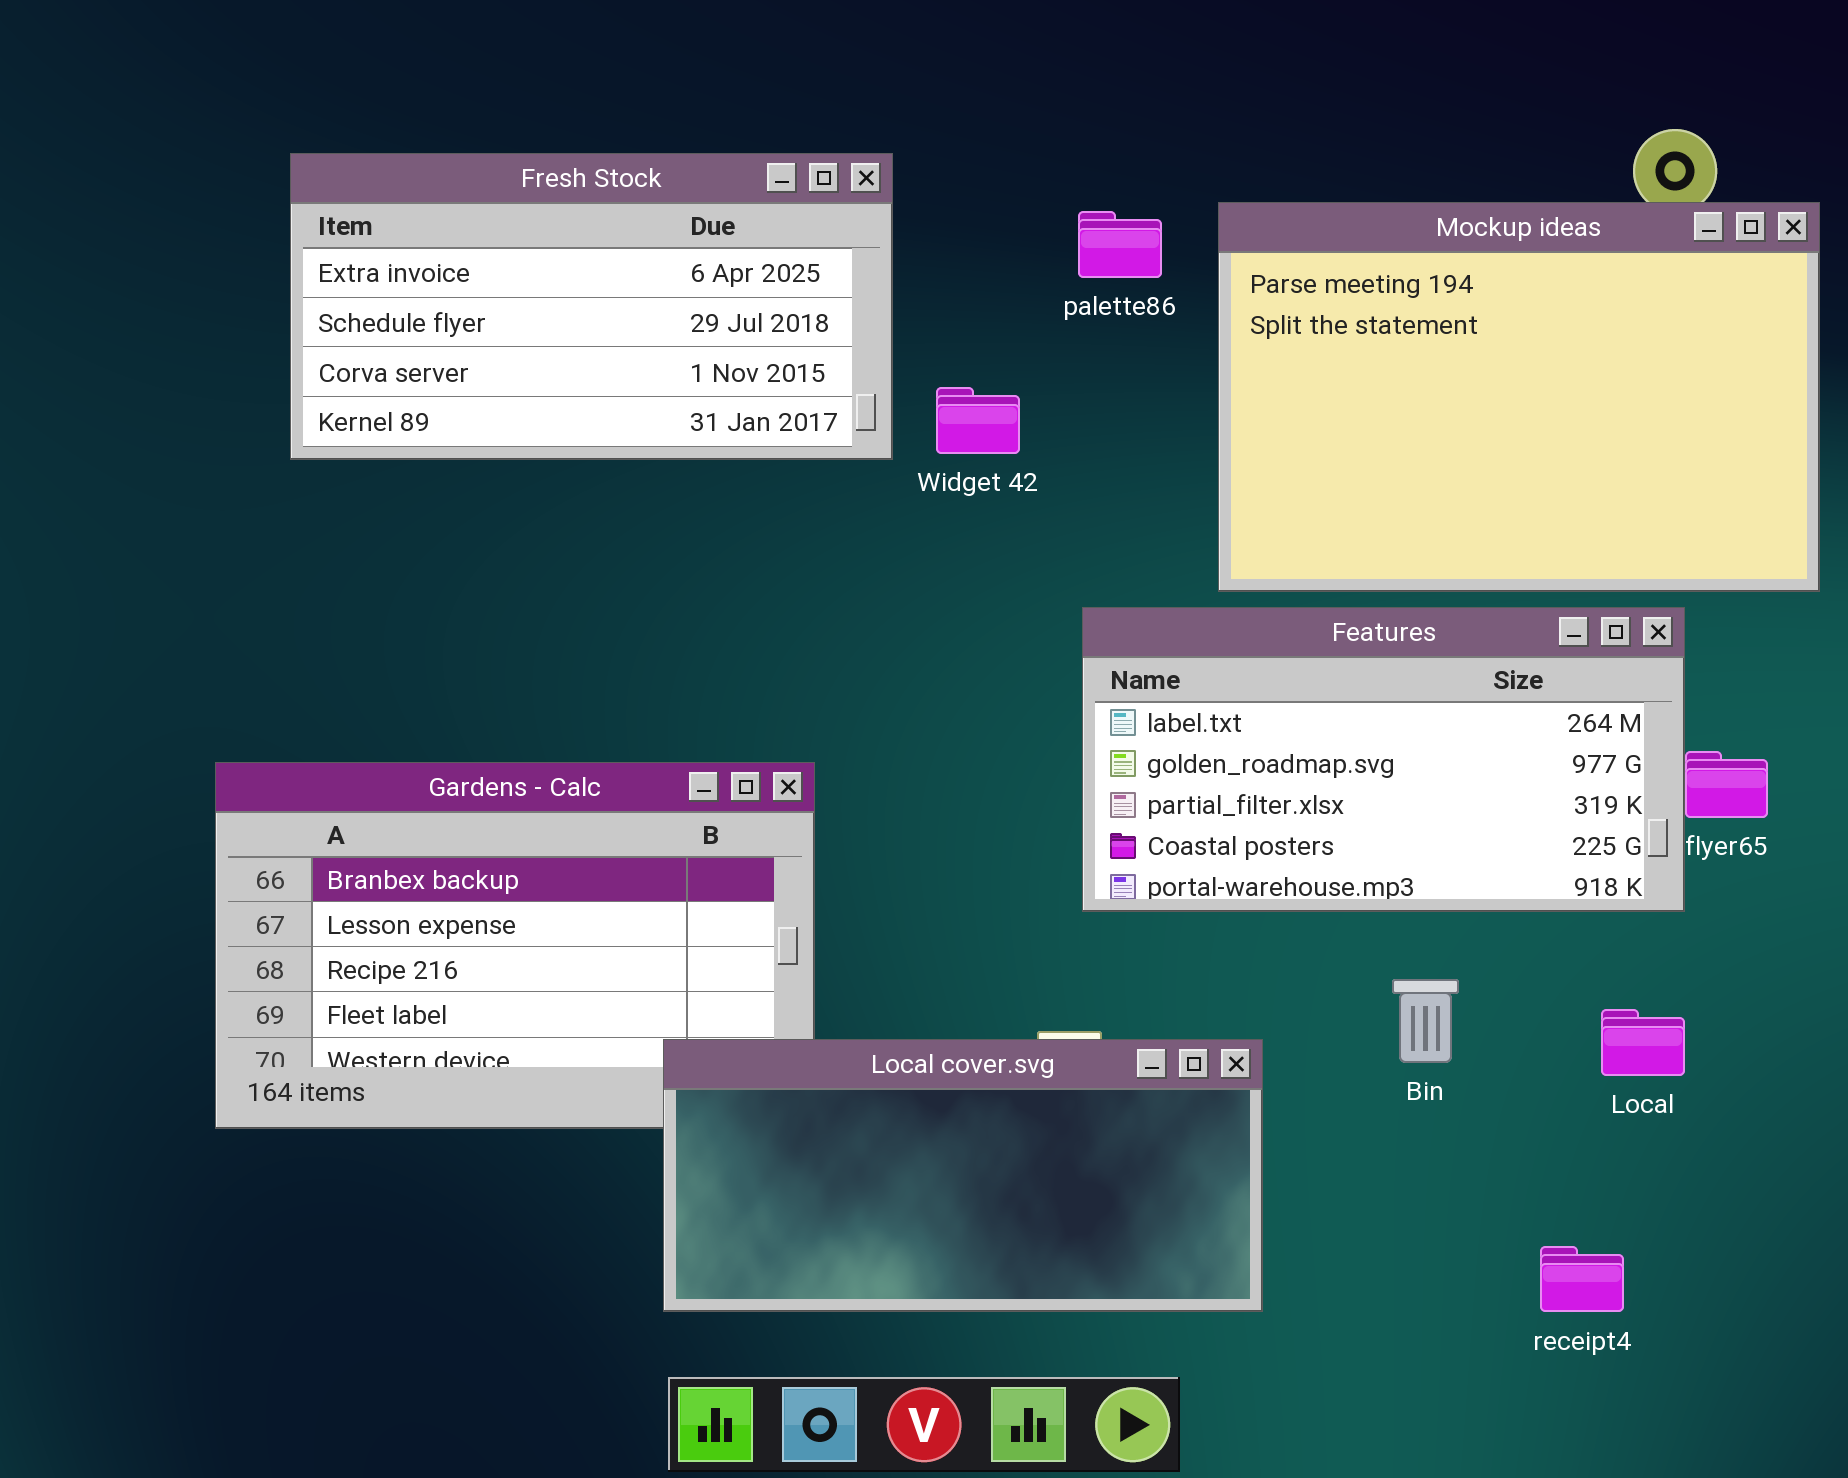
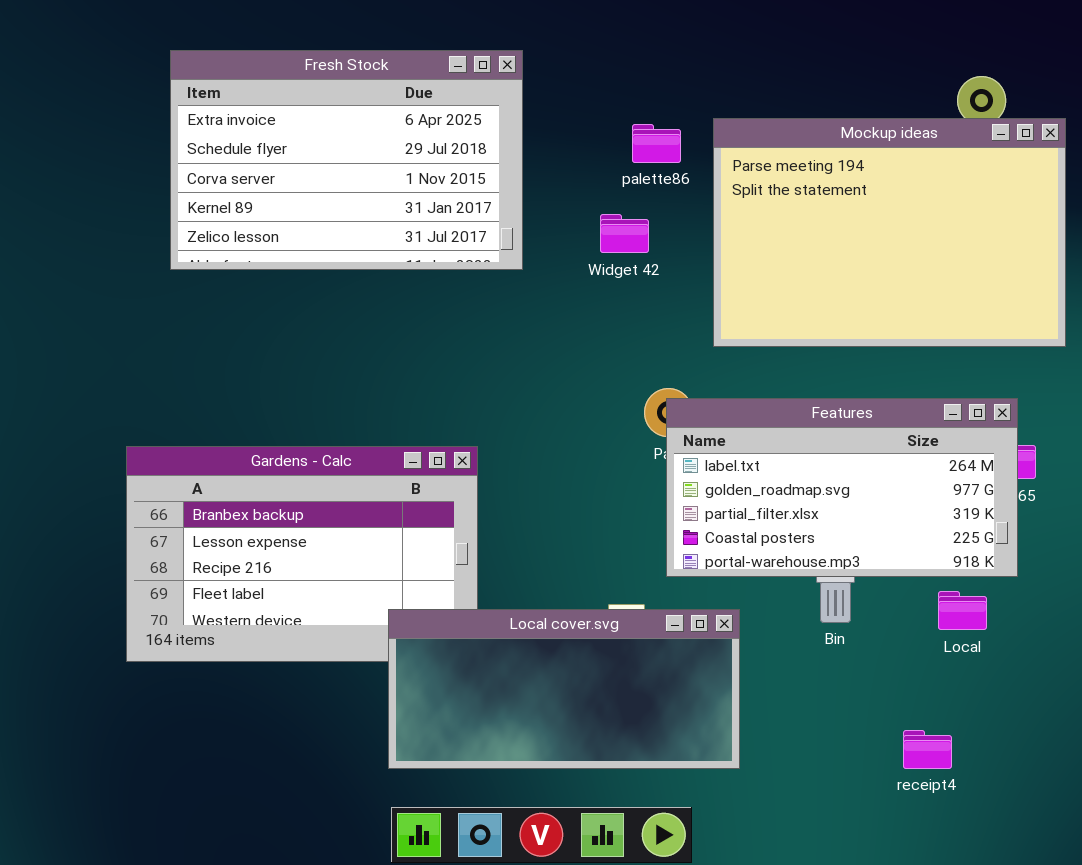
Fresh Stock: [290,153,893,460] -> [170,50,523,270], resized
Widget 42: [936,387,1020,454] -> [600,214,649,253], moved
Features: [1082,607,1685,912] -> [666,398,1018,577], moved

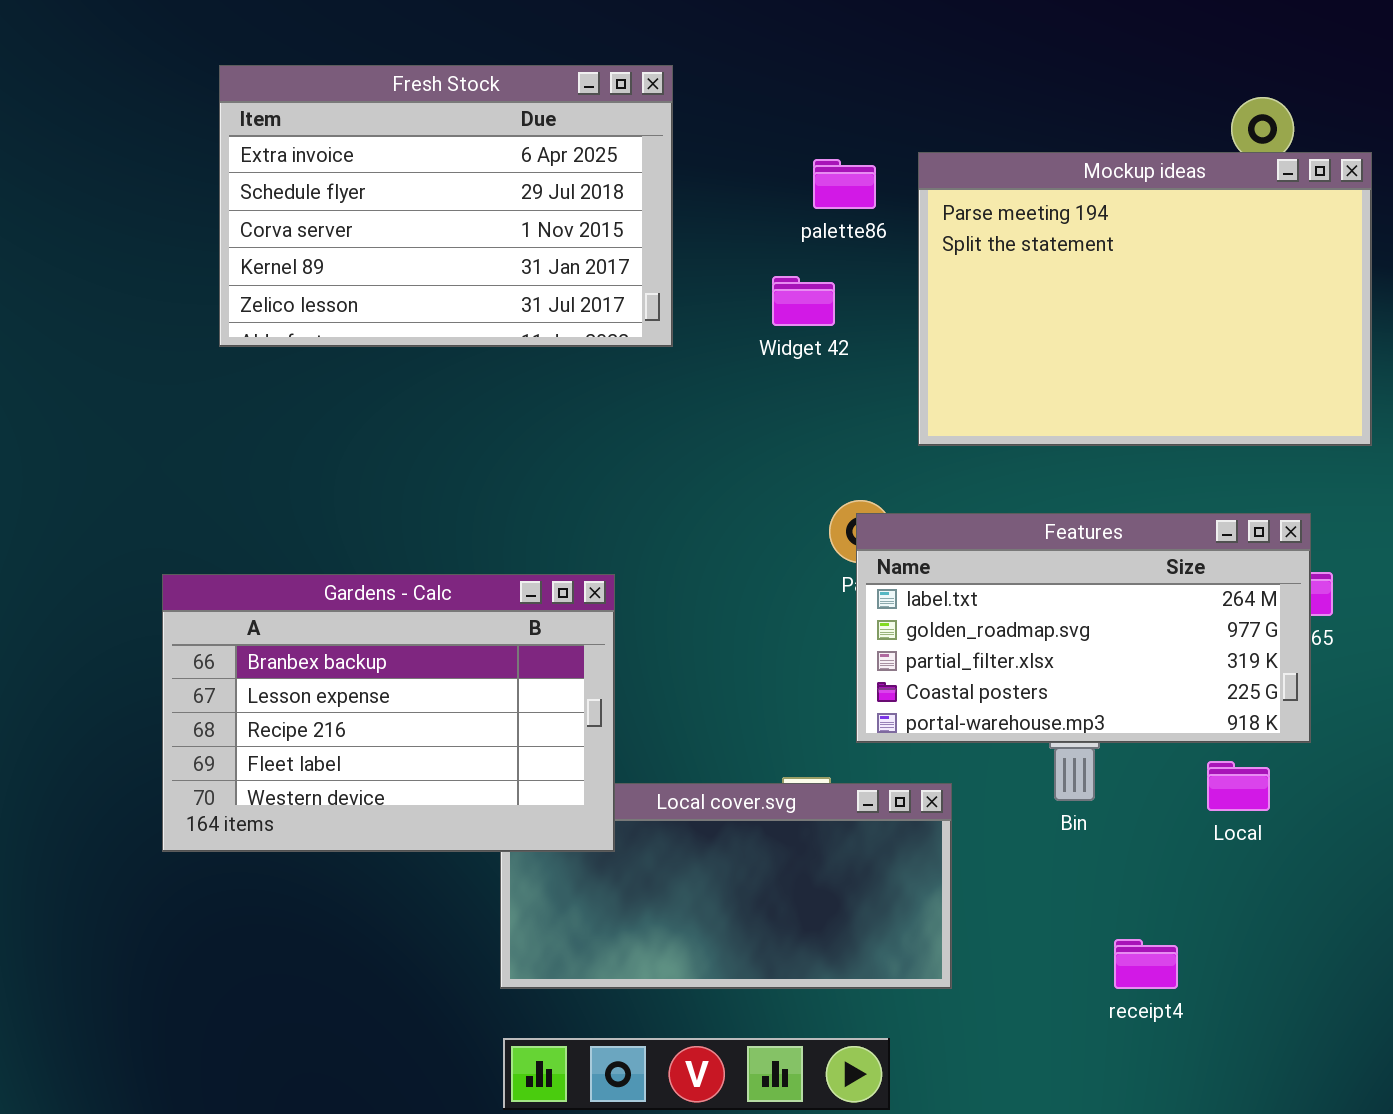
Gardens - Calc: [126,446,478,662] -> [162,574,615,852], raised
receipt4: [903,730,952,769] -> [1114,939,1178,989], moved

